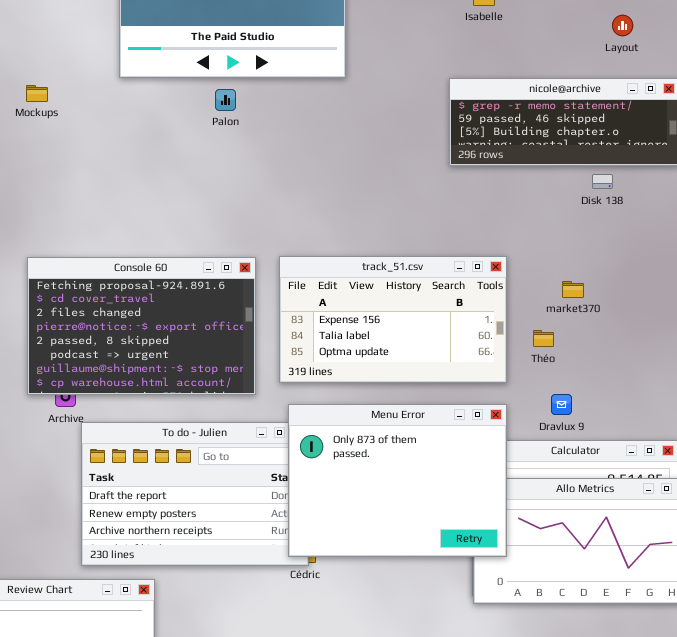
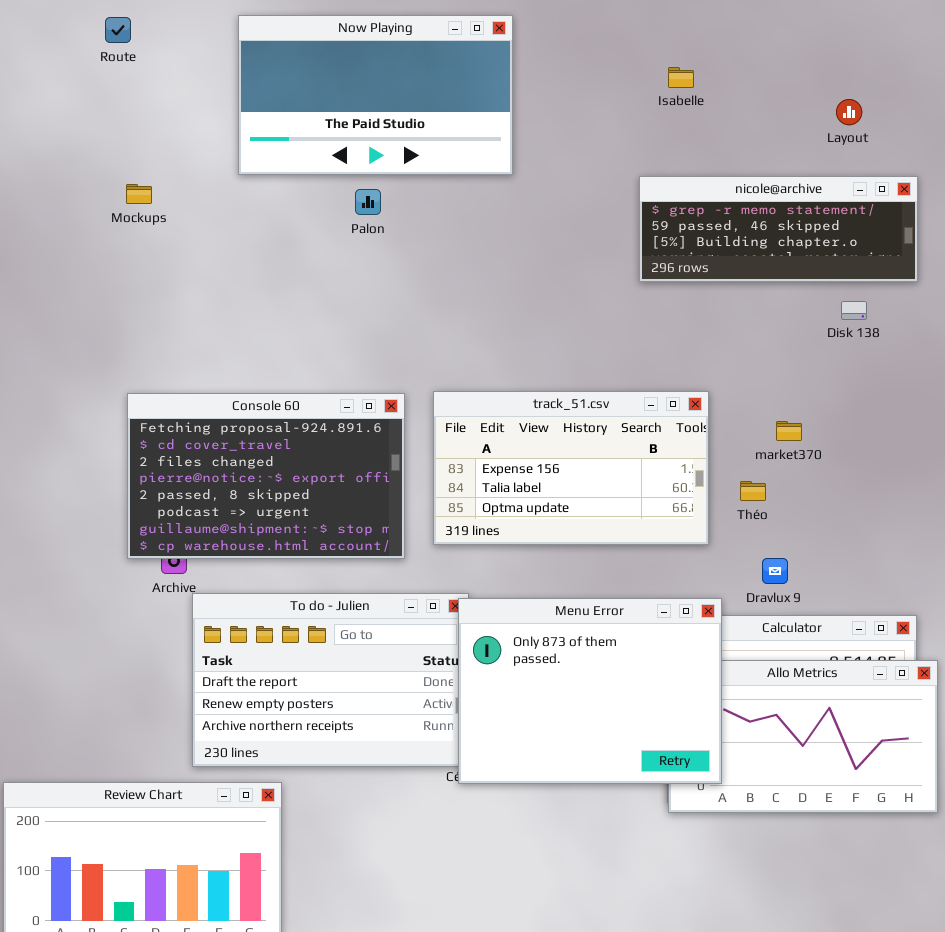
Disk 138: [592,174,613,189] -> [841,301,867,320], moved
Menu Error: [288,404,507,557] -> [458,598,722,784], moved

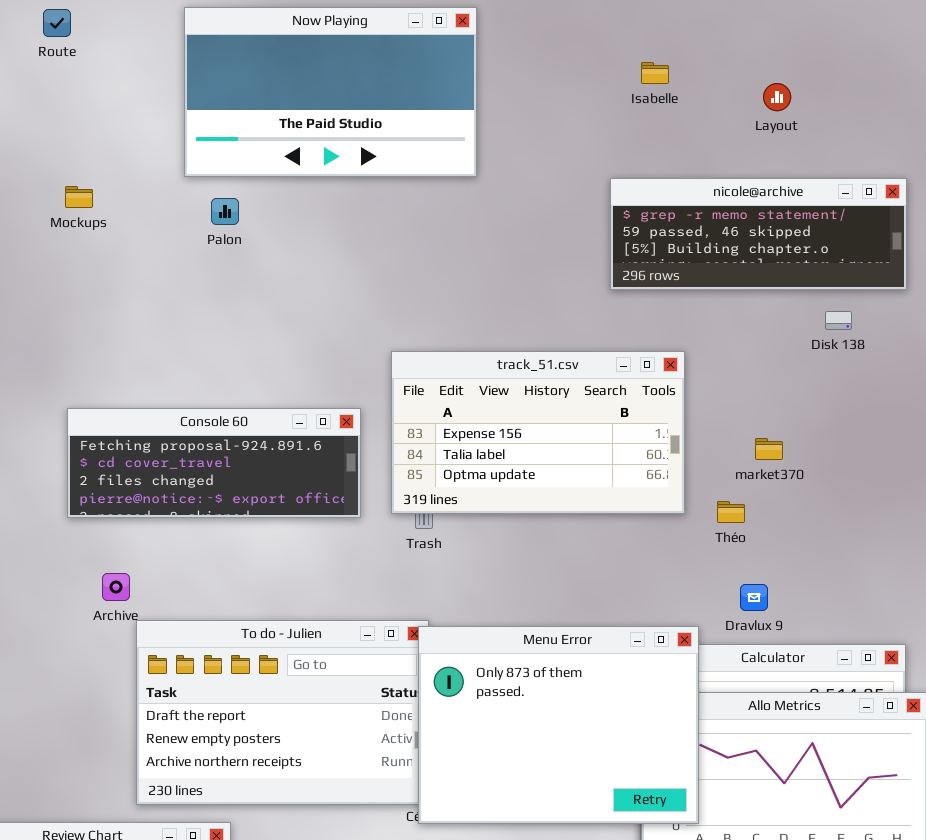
Layout: [836,99,862,125] -> [763,83,791,111], moved
Palon: [355,189,381,215] -> [211,198,239,225], moved
track_51.csv: [433,391,709,545] -> [391,351,685,514], moved
Console 60: [127,393,405,559] -> [67,408,361,518], resized

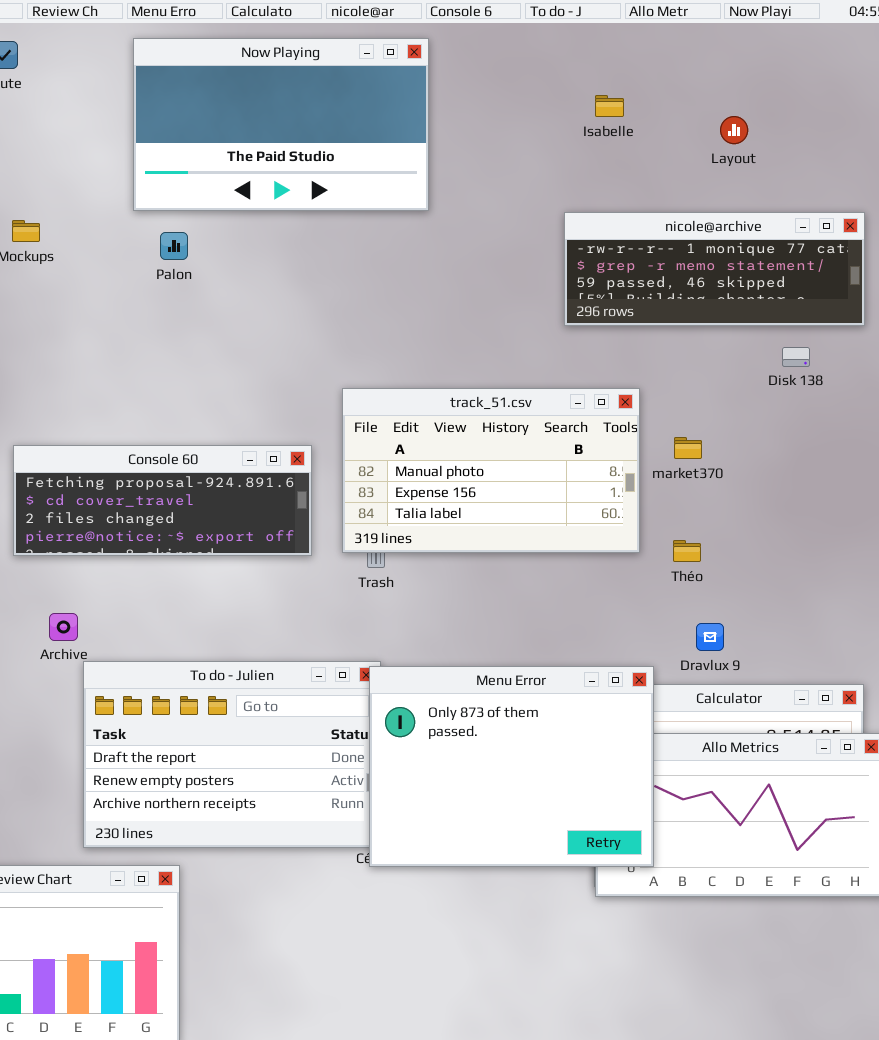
nicole@archive: [610,178,907,290] -> [564,212,865,326], scrolled up 1 row
track_51.csv: [391,351,685,514] -> [342,388,640,553], scrolled up 1 row
market370: [755,438,783,460] -> [674,437,702,459], moved

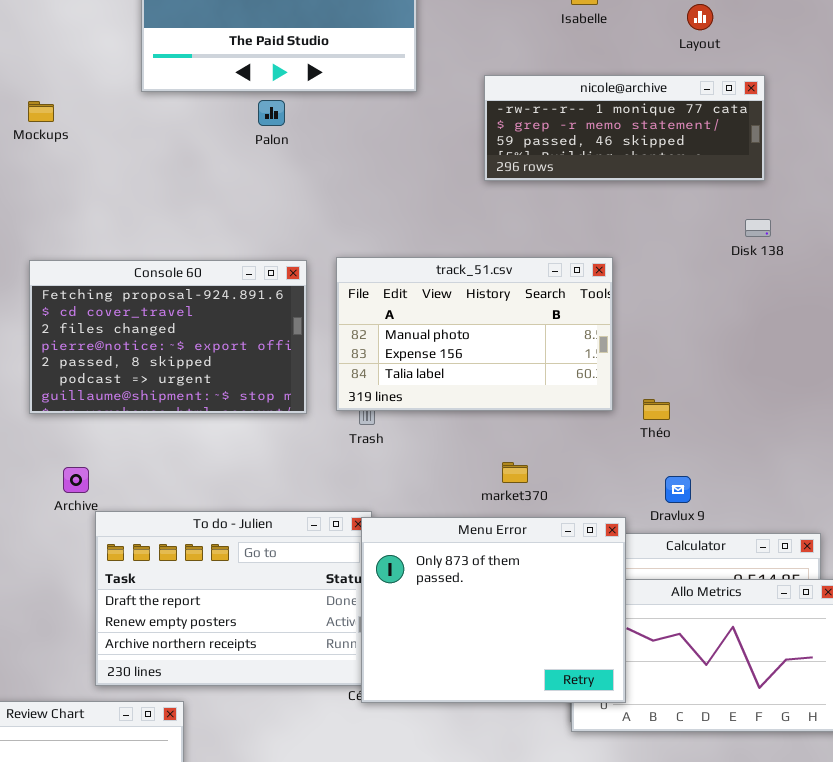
nicole@archive: [564,212,865,326] -> [484,75,765,181], moved
Palon: [160,232,188,260] -> [258,100,285,126], moved
market370: [674,437,702,459] -> [502,462,528,483], moved
Console 60: [13,445,312,556] -> [29,260,307,414], resized

